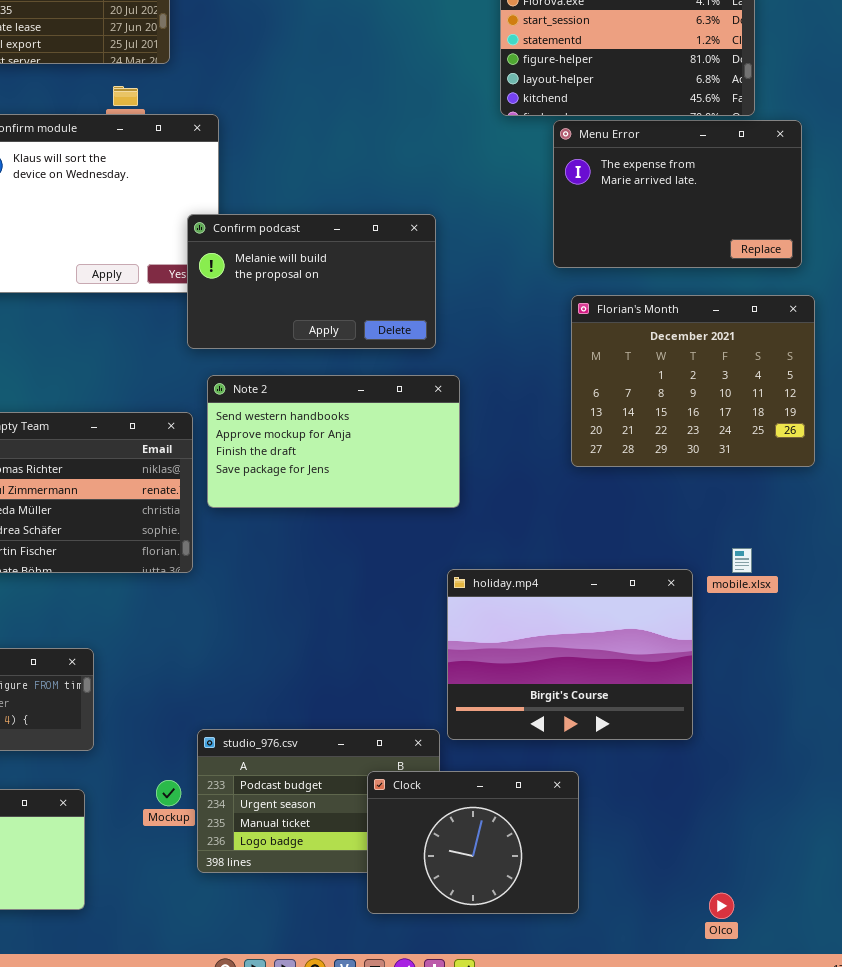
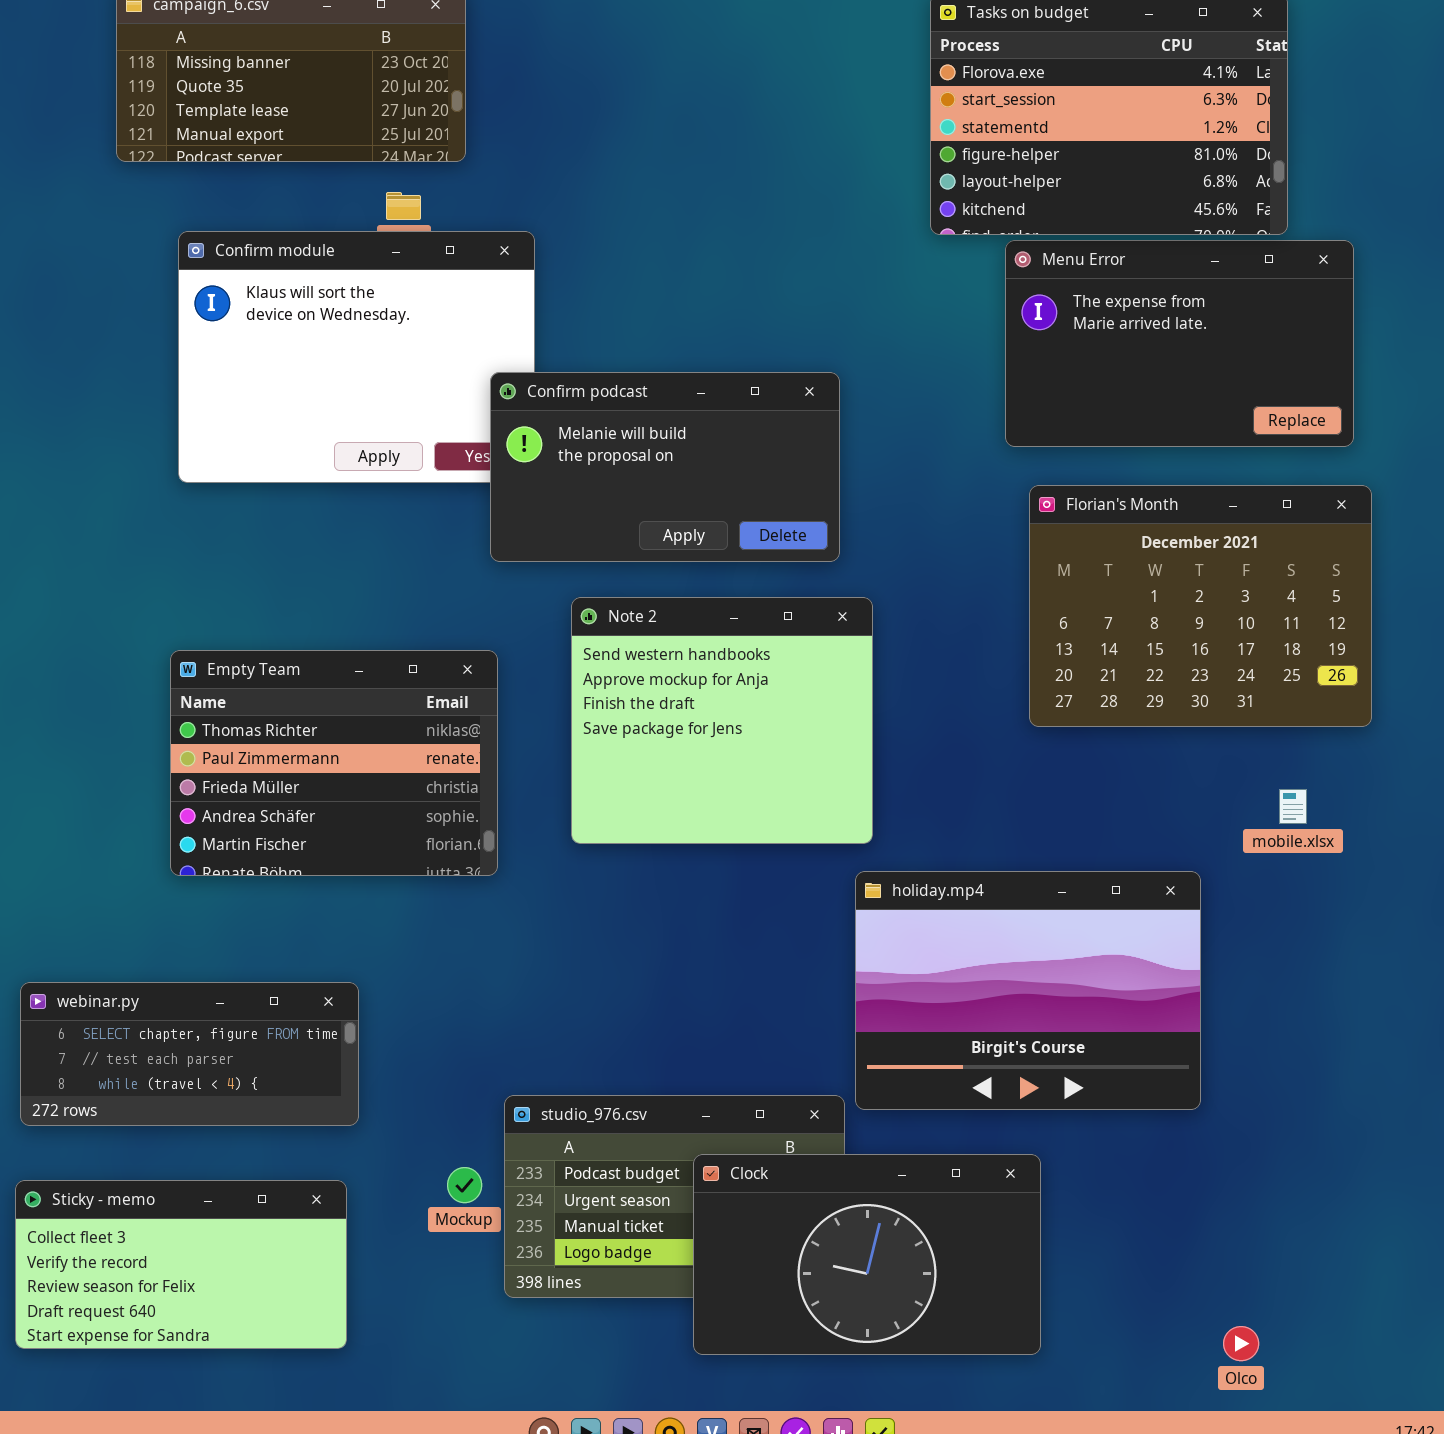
Note 2: [207,375,460,508] -> [571,597,873,844], resized
mobile.xlsx: [732,548,752,573] -> [1279,789,1307,824], moved
Clock: [367,771,579,914] -> [693,1154,1041,1355], resized

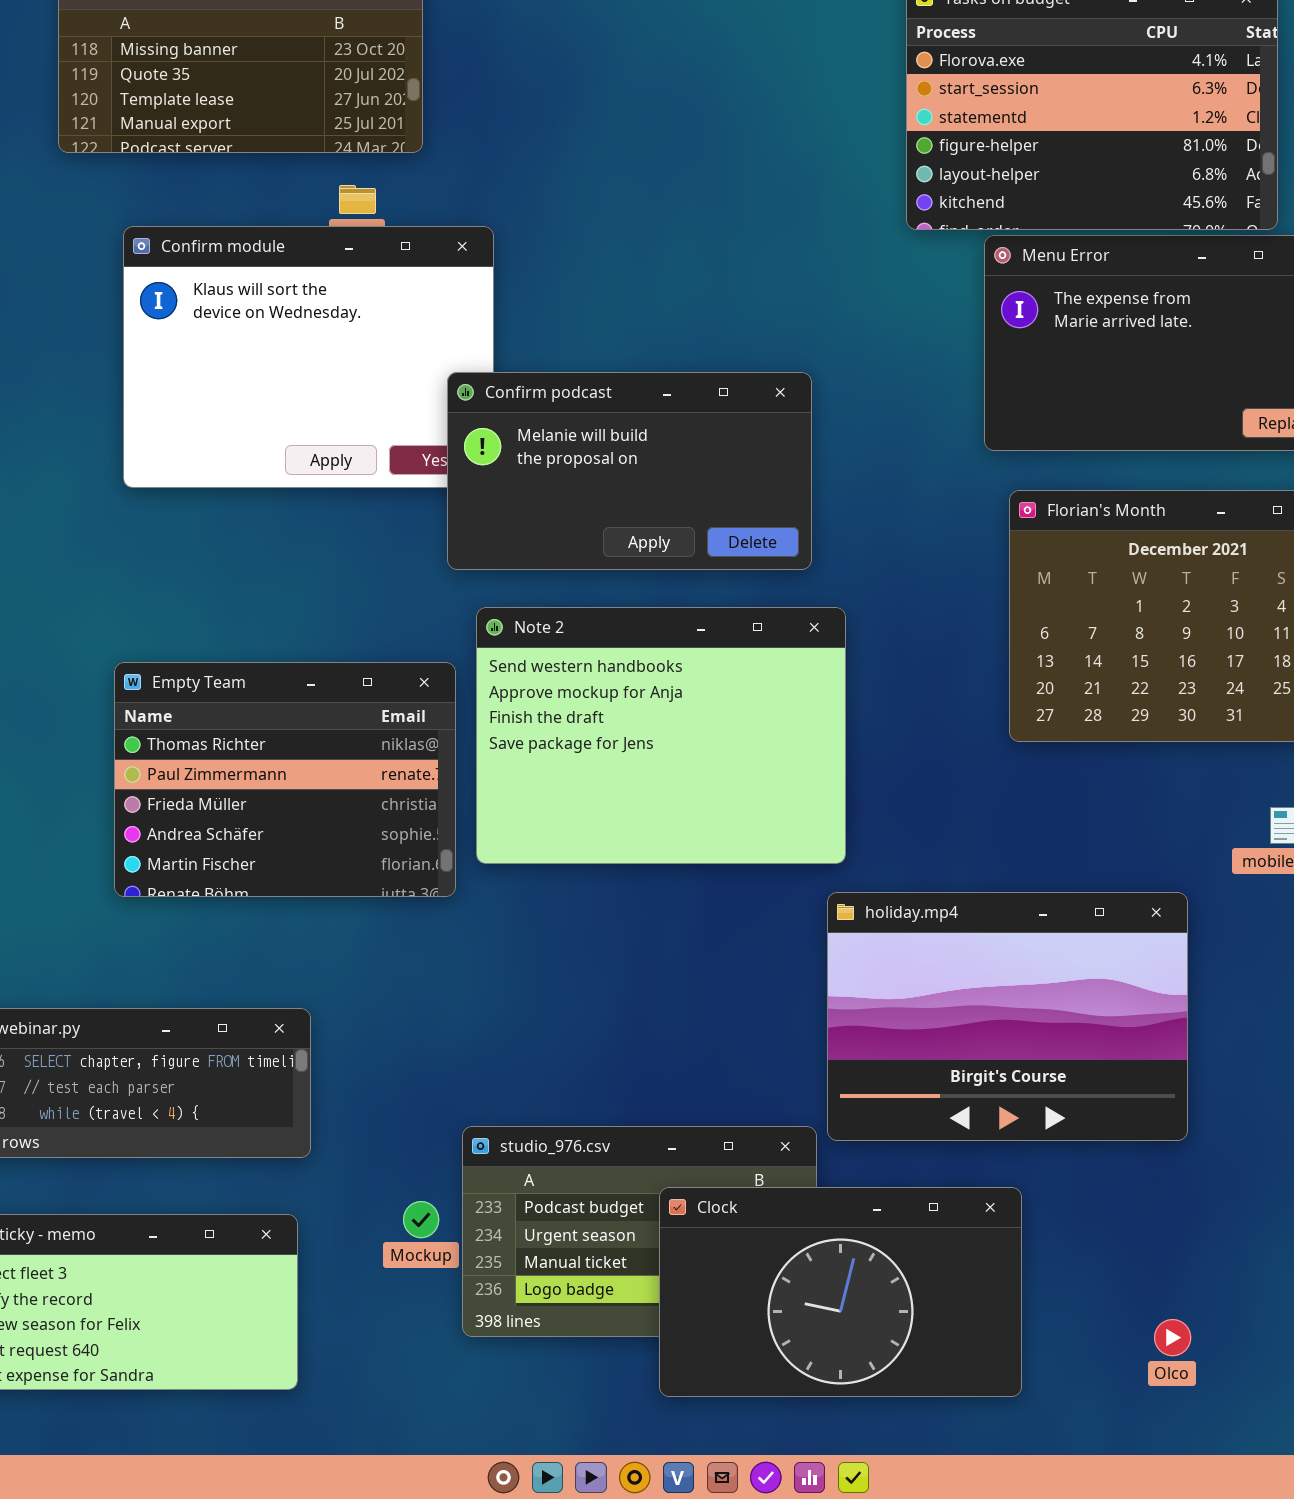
Note 2: [571,597,873,844] -> [476,607,846,864], resized
Olco: [1223,1326,1259,1361] -> [1154,1319,1191,1356], moved

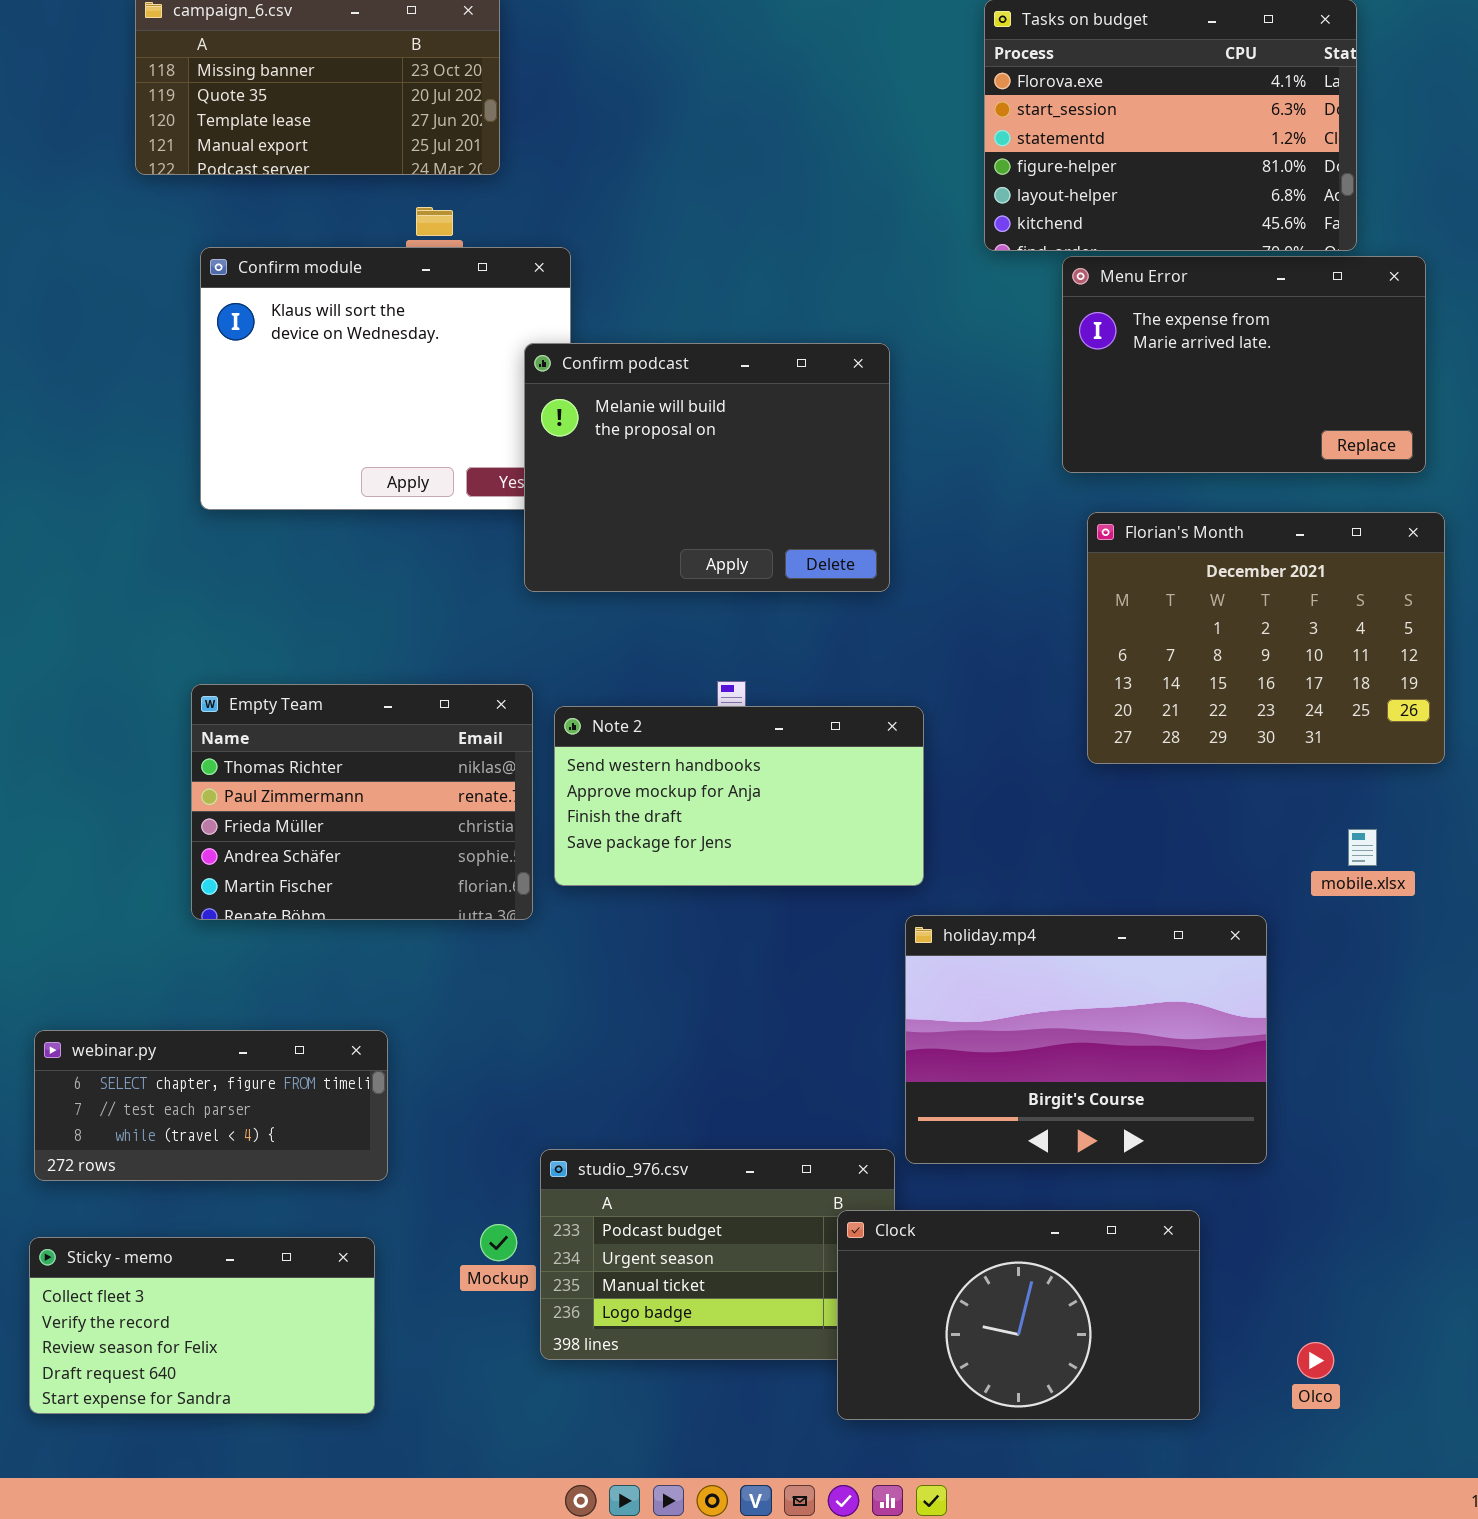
Confirm podcast: [447,372,812,570] -> [524,343,890,592], resized
Note 2: [476,607,846,864] -> [554,706,924,886], resized
Clock: [659,1187,1022,1397] -> [837,1210,1200,1420], moved
Olco: [1154,1319,1191,1356] -> [1297,1342,1334,1379], moved

